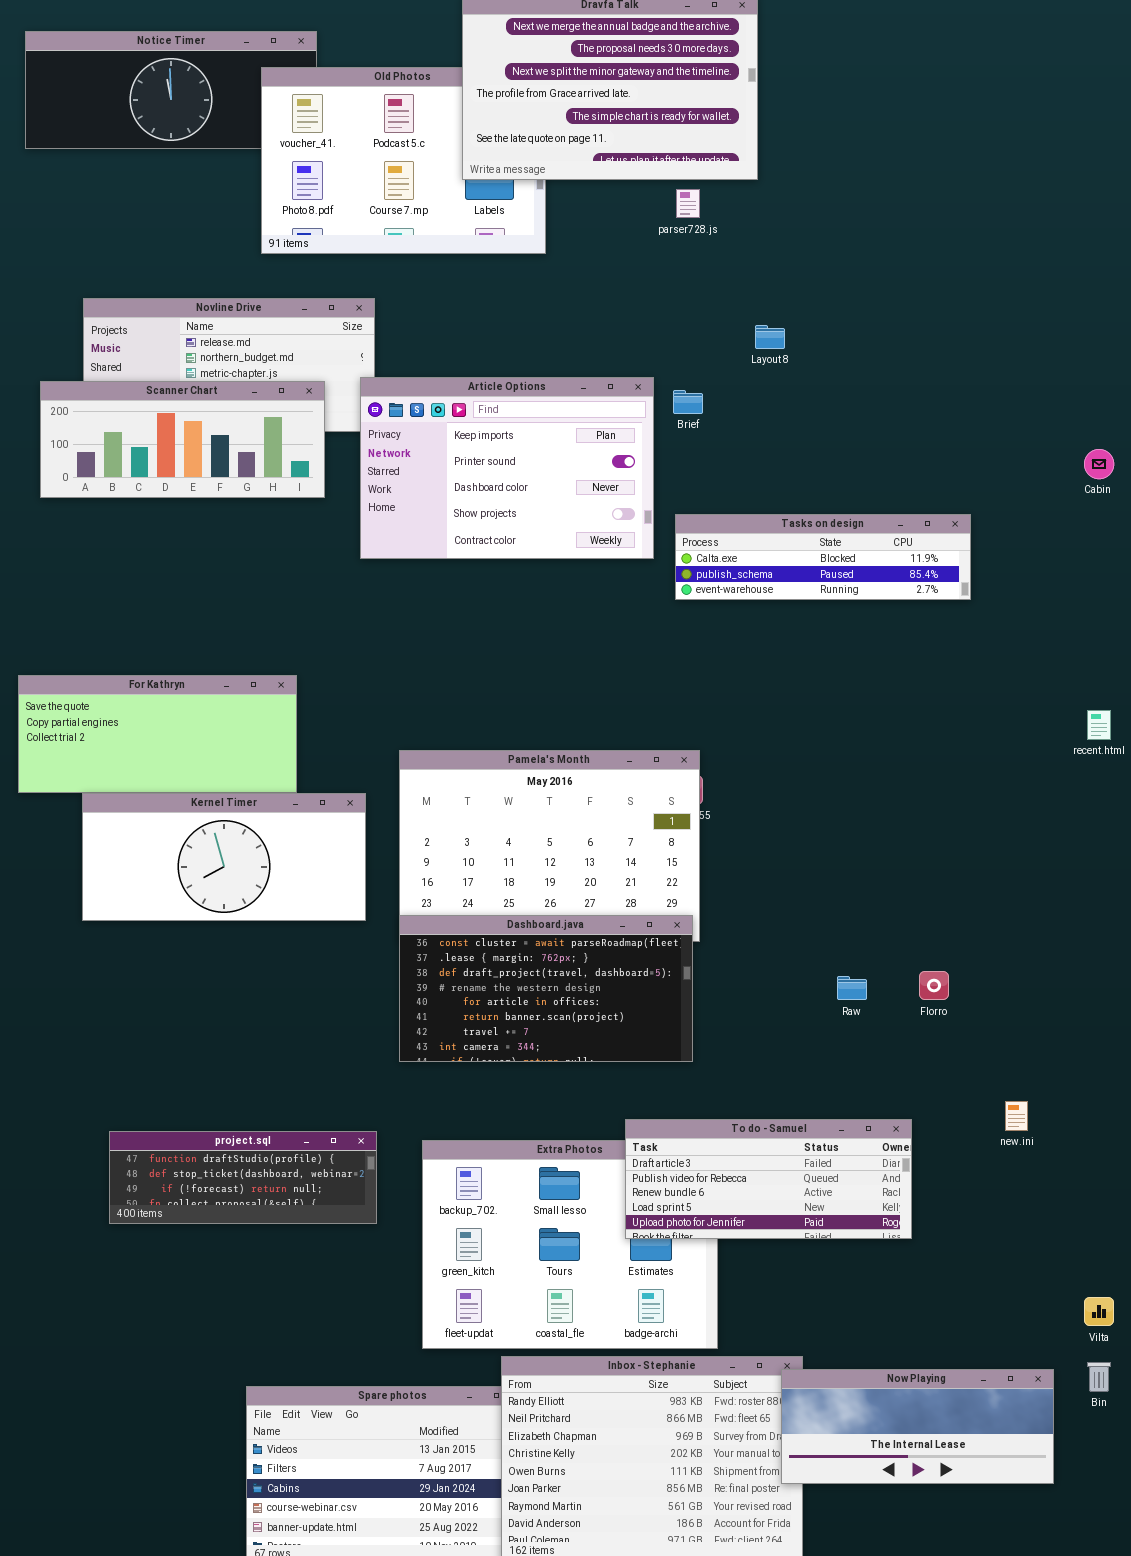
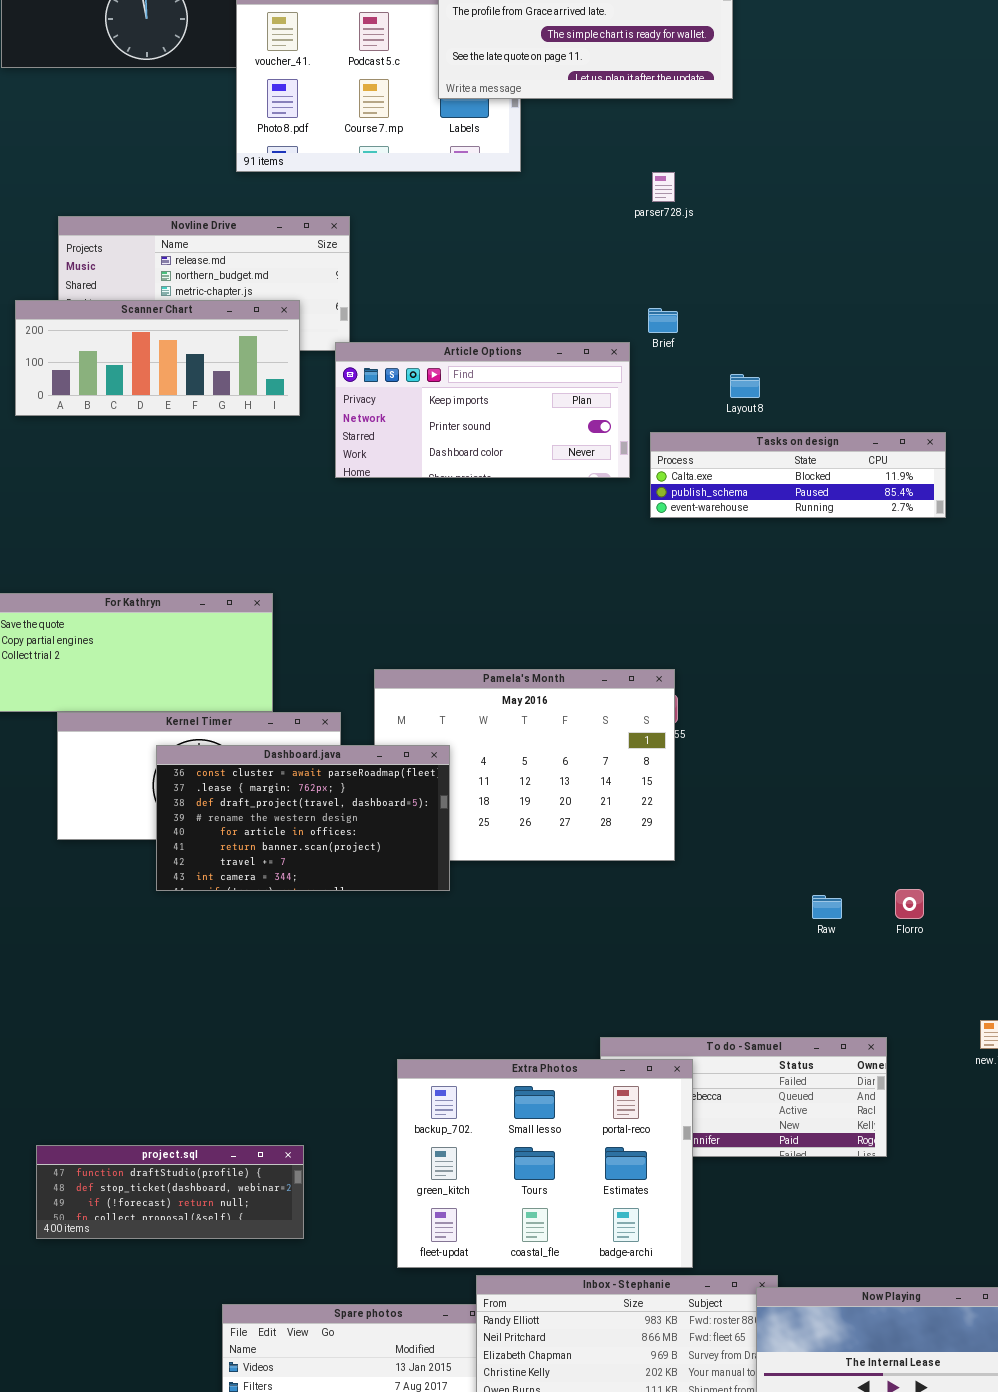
parser728.js: [676,189,700,218] -> [652,172,675,202], moved
Layout 8: [755,325,785,349] -> [730,374,760,398], moved
Article Options: [360,377,654,559] -> [335,342,630,478], resized
Dashboard.java: [399,915,693,1062] -> [156,745,450,891], moved
project.sql: [109,1131,377,1224] -> [36,1145,304,1239], moved
Extra Photos: [422,1140,718,1349] -> [397,1059,693,1268], raised

